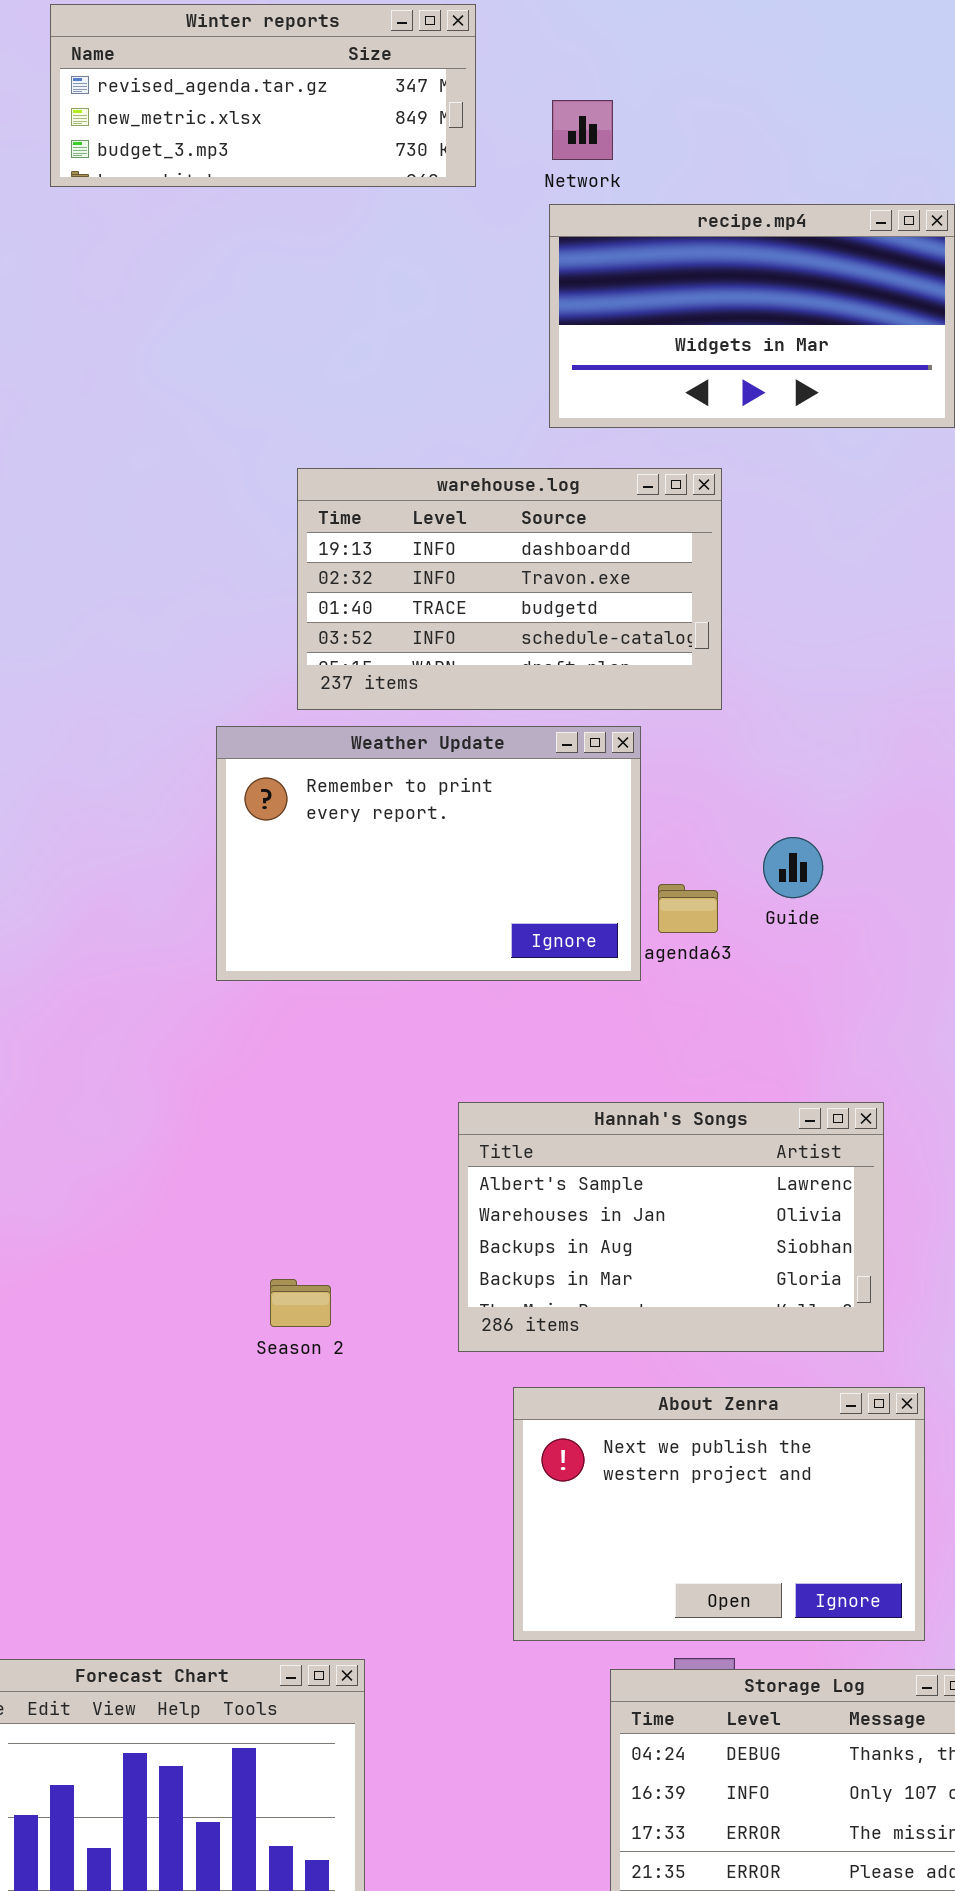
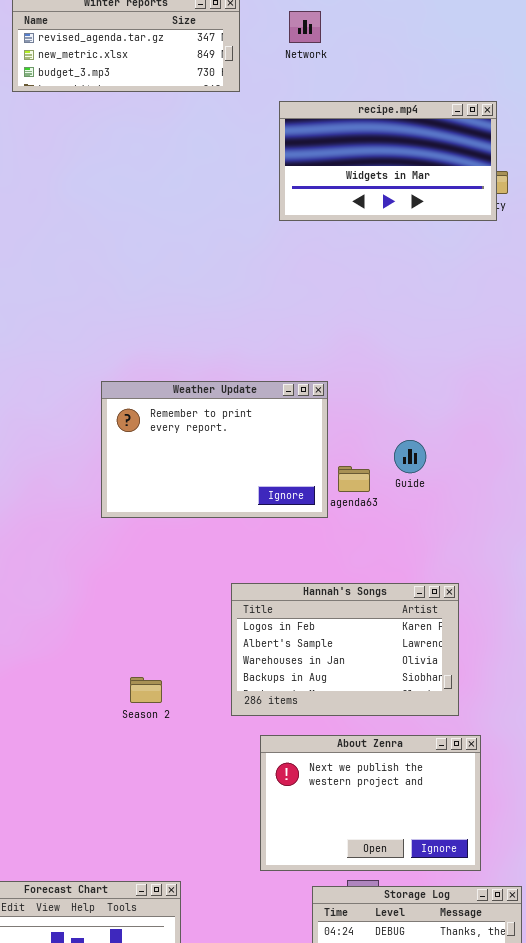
Network: [552,100,613,160] -> [289,11,321,43], moved
warehouse.log: [297,468,722,710] -> none, closed
Hannah's Songs: [458,1102,884,1352] -> [231,583,459,716], scrolled up 1 row

